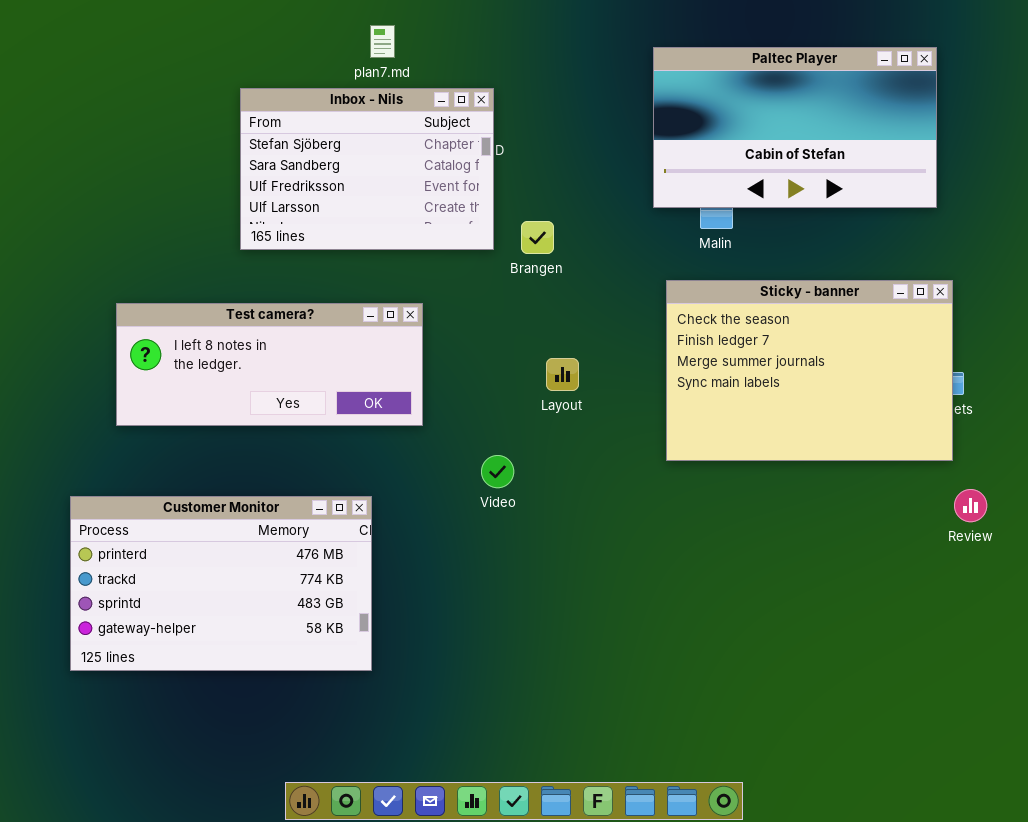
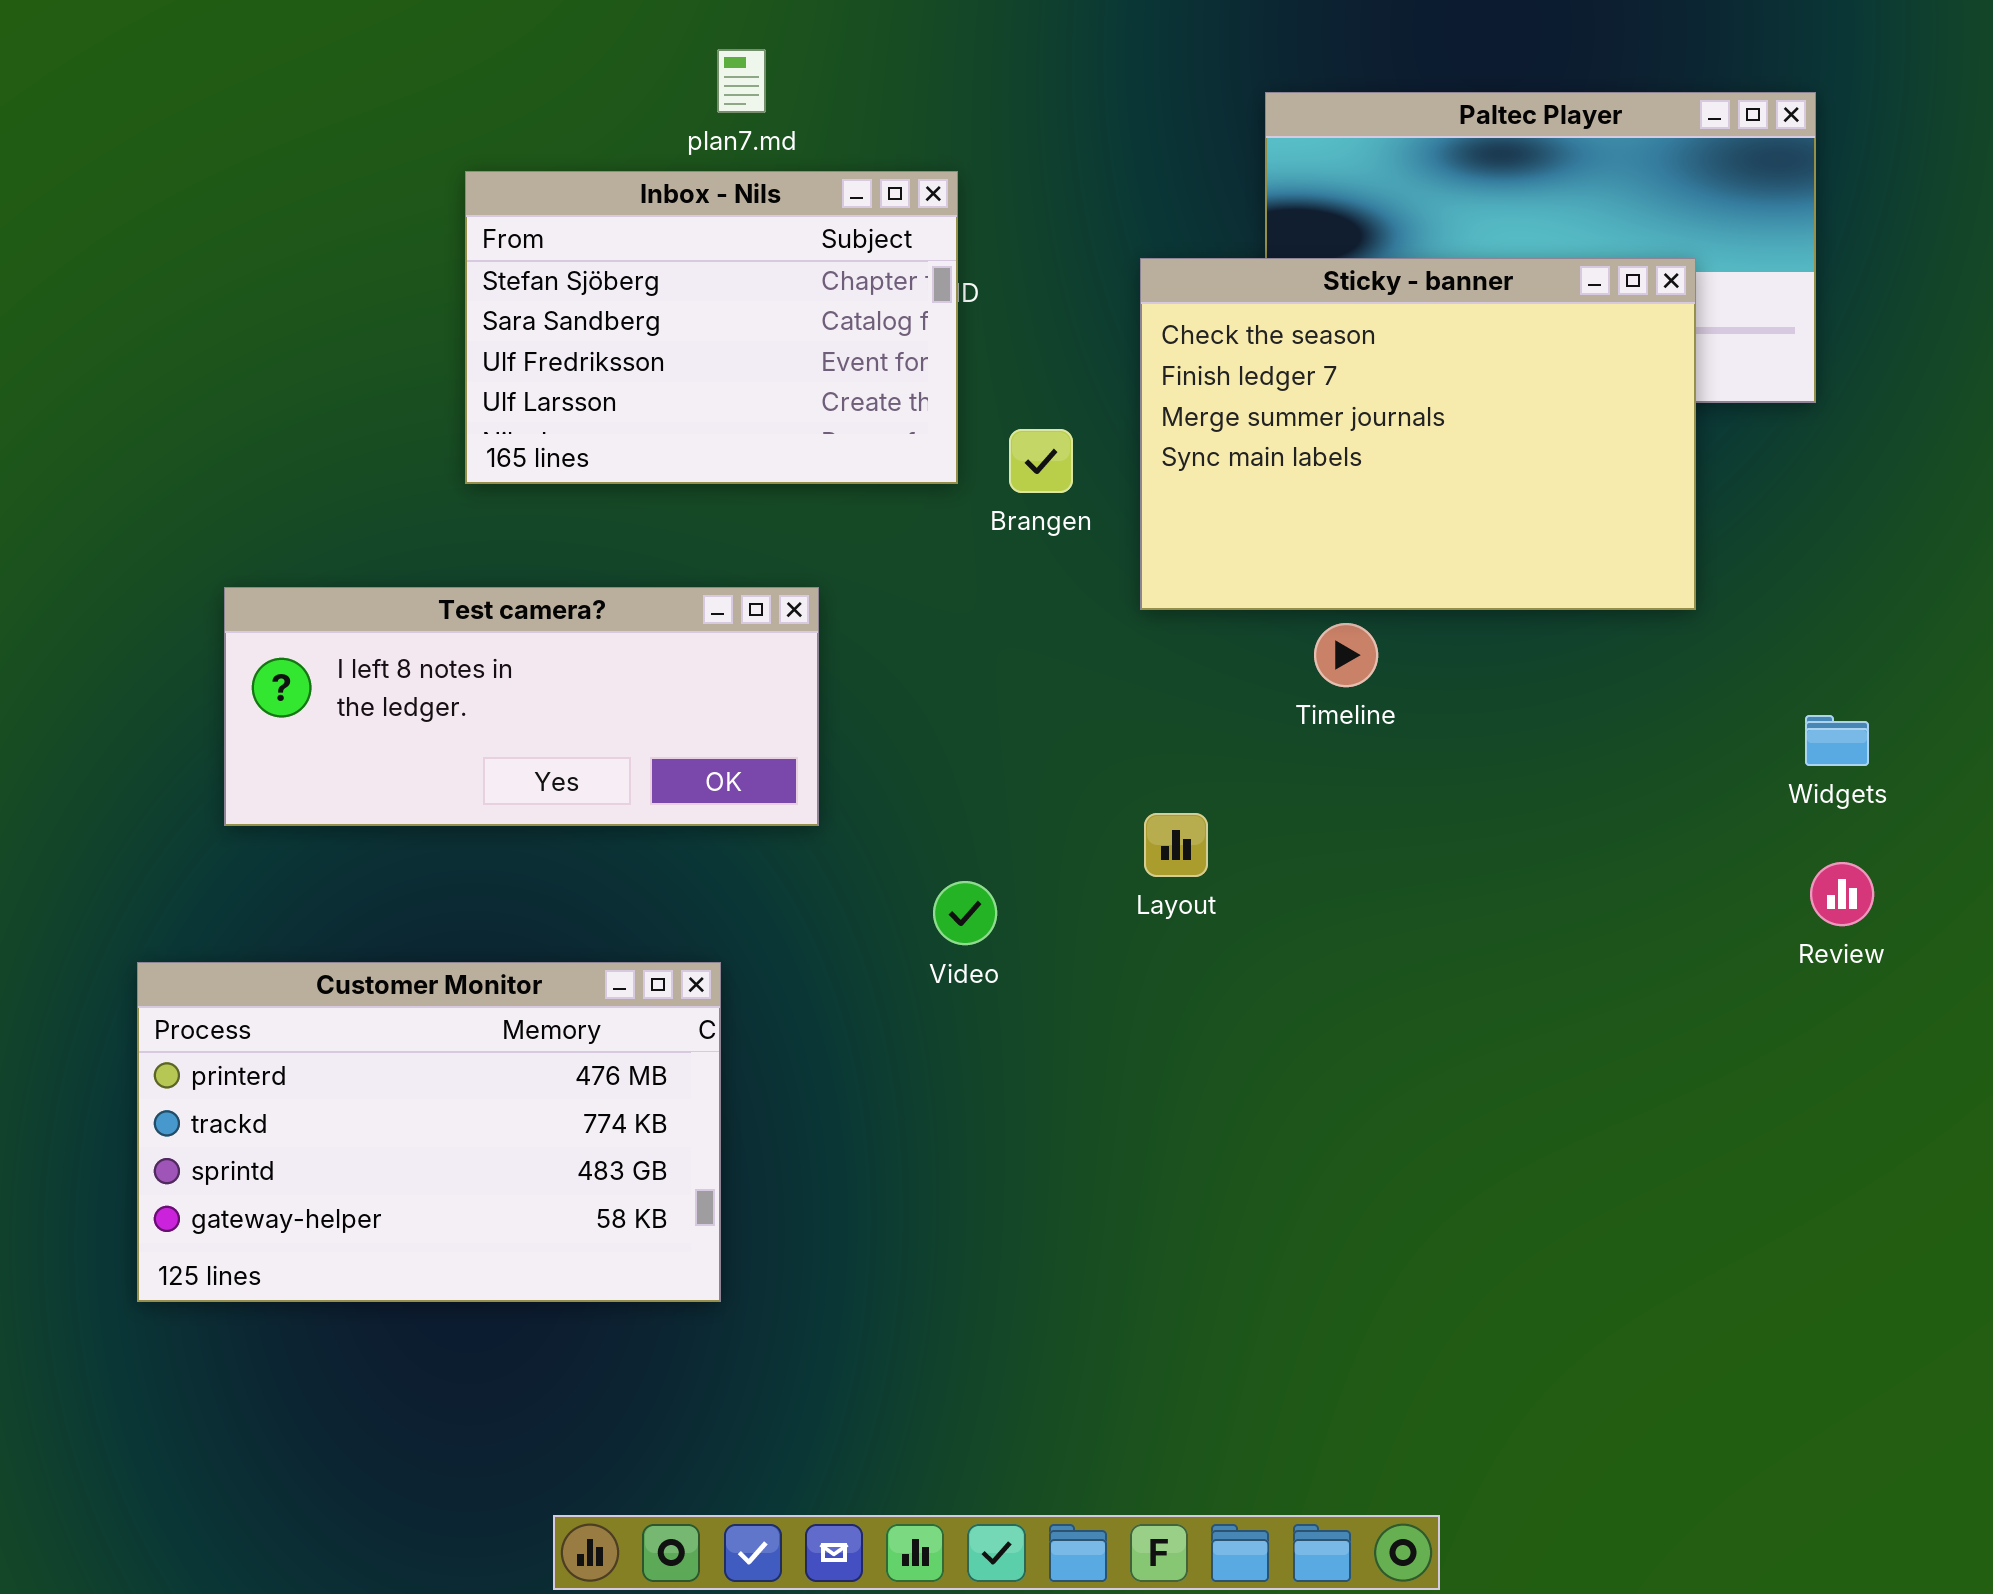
Sticky - banner: [666,280,953,461] -> [1140,258,1696,610], moved
Layout: [546,358,579,391] -> [1144,813,1208,877], moved
Review: [954,489,987,522] -> [1810,862,1874,926], moved

